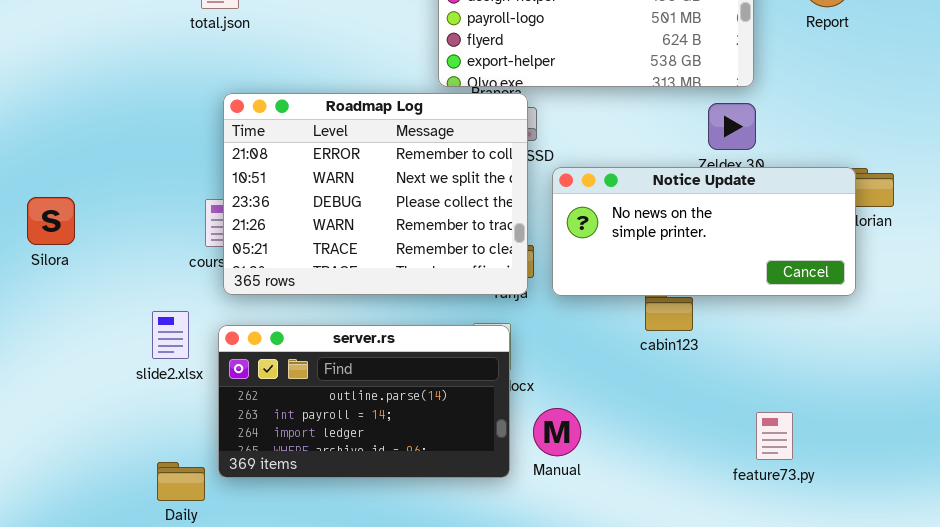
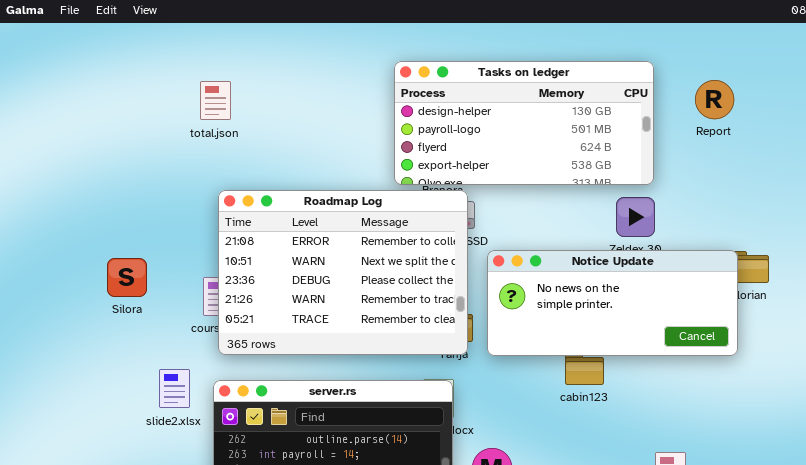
Silora: [27,197,75,245] -> [107,258,147,297], moved

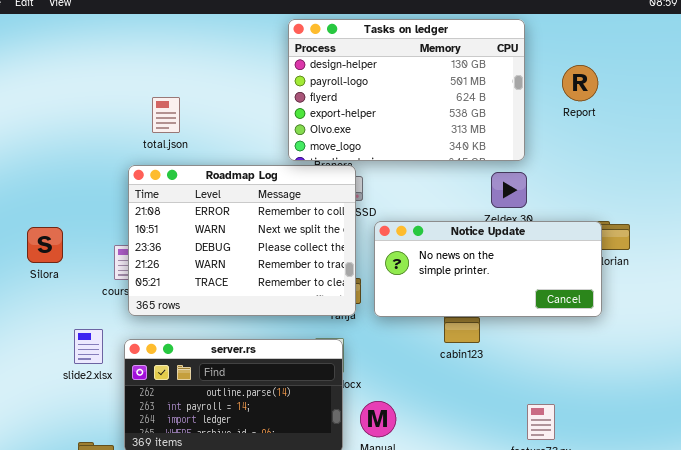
Tasks on ledger: [394,61,654,185] -> [288,19,525,161], resized
total.json: [200,81,231,120] -> [152,97,180,133], moved

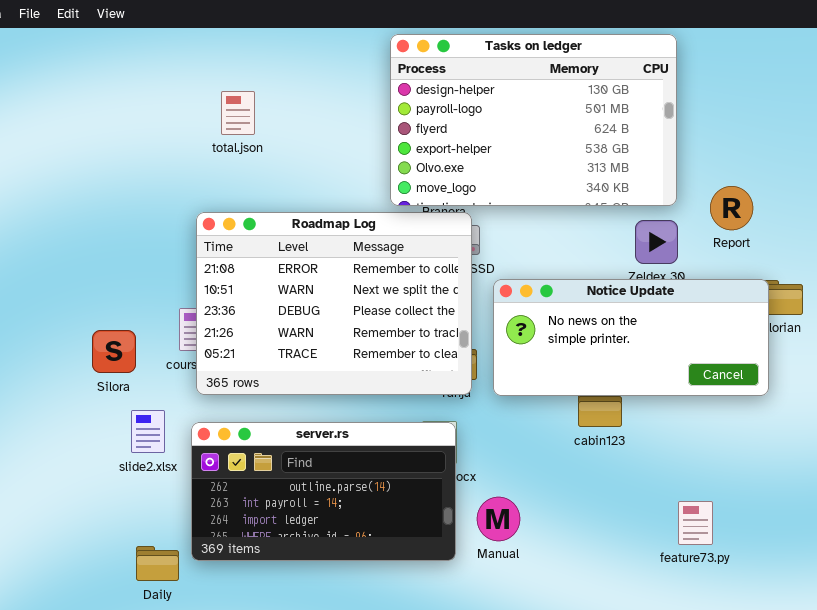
Report: [562,65,598,101] -> [710,186,753,230], moved
total.json: [152,97,180,133] -> [221,91,255,135], moved
Silora: [27,227,63,263] -> [92,330,136,373], moved

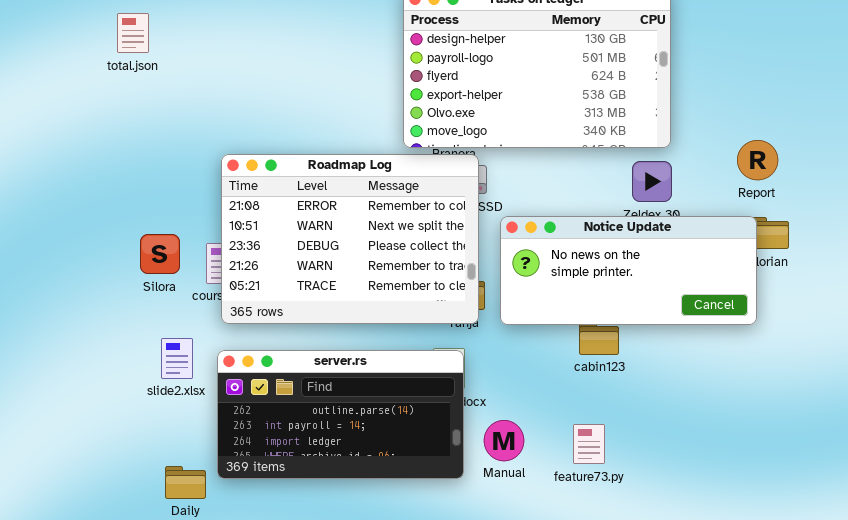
total.json: [221,91,255,135] -> [117,13,149,53], moved
Report: [710,186,753,230] -> [737,140,778,180], moved
Silora: [92,330,136,373] -> [140,234,180,274], moved
feature73.py: [678,501,713,545] -> [573,424,605,464], moved

